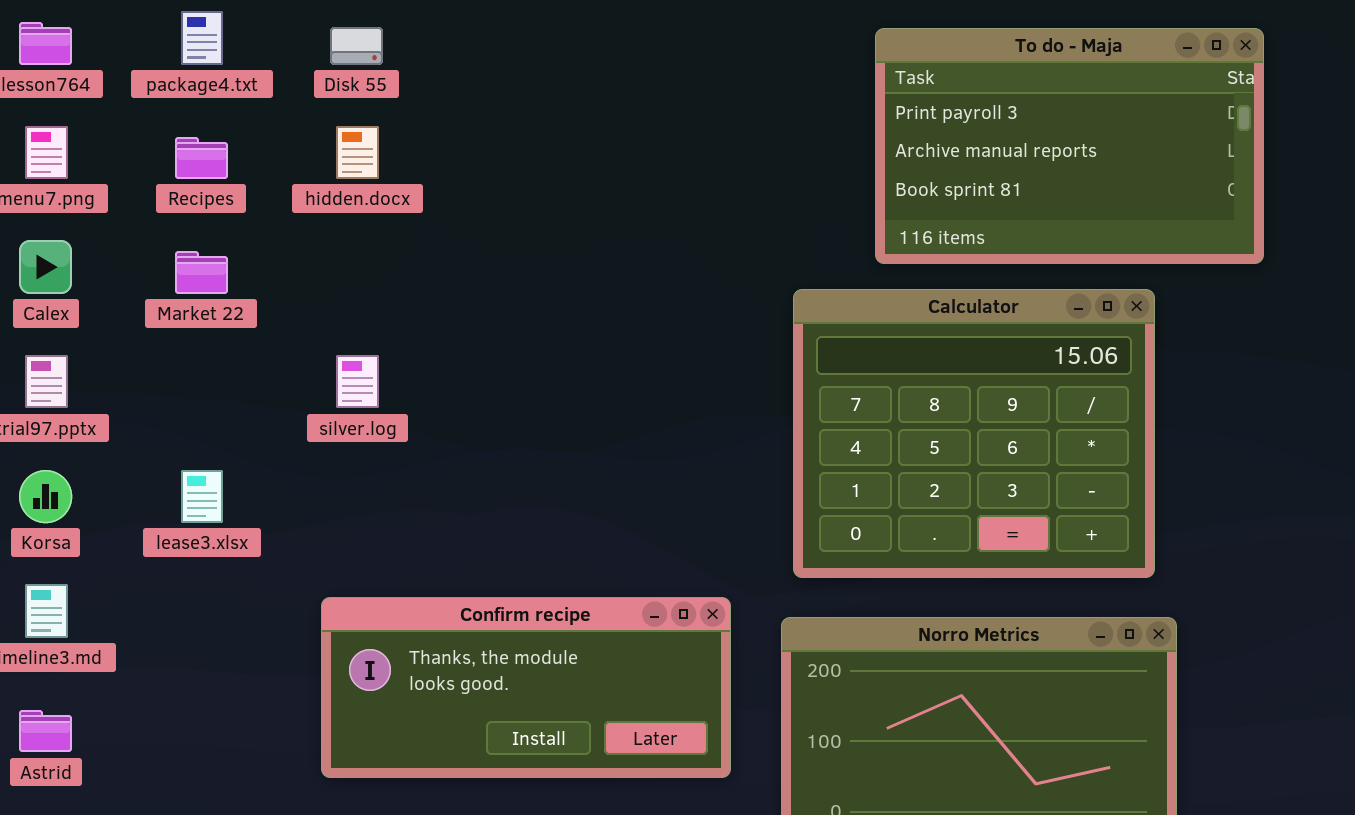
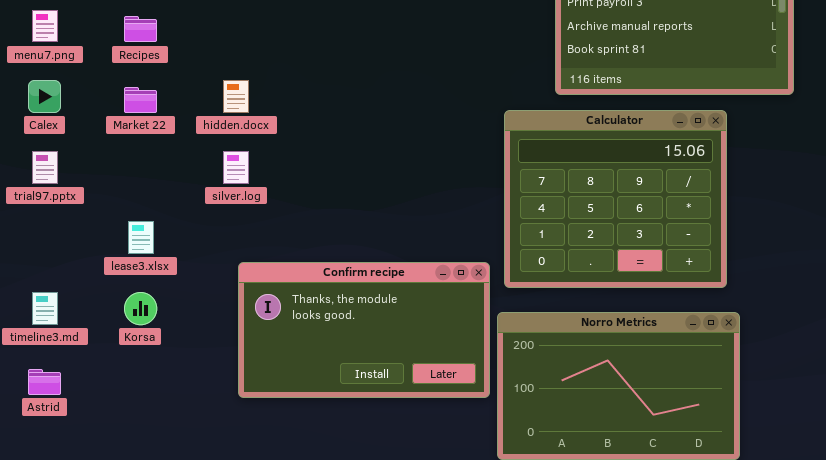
hidden.docx: [336,126,379,179] -> [223,80,249,113], moved
Korsa: [19,470,72,523] -> [124,292,157,325], moved
Confirm recipe: [321,597,731,778] -> [238,262,490,398], moved, resized

